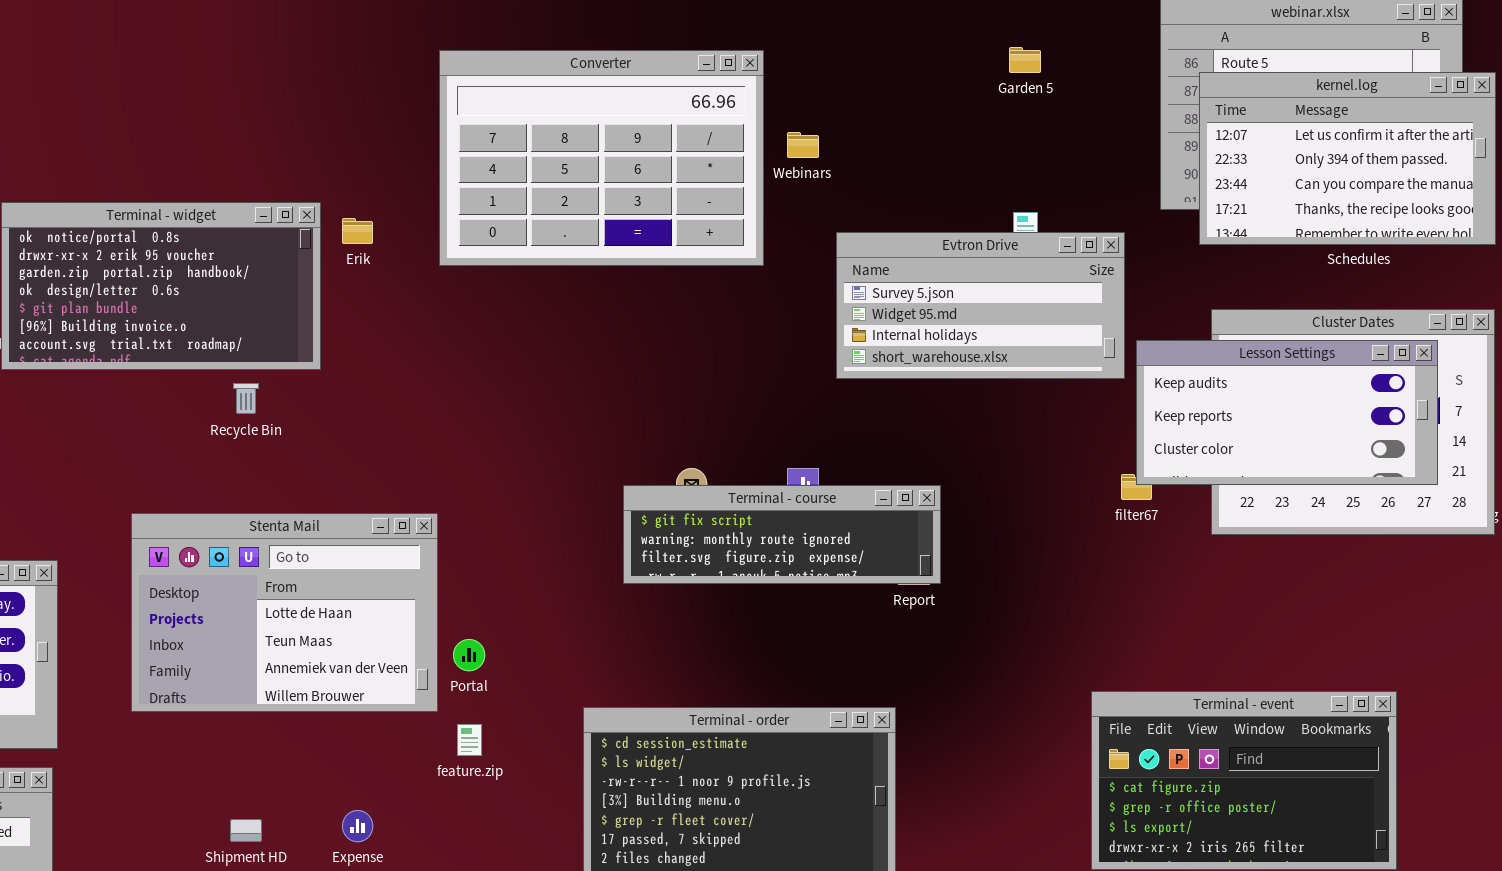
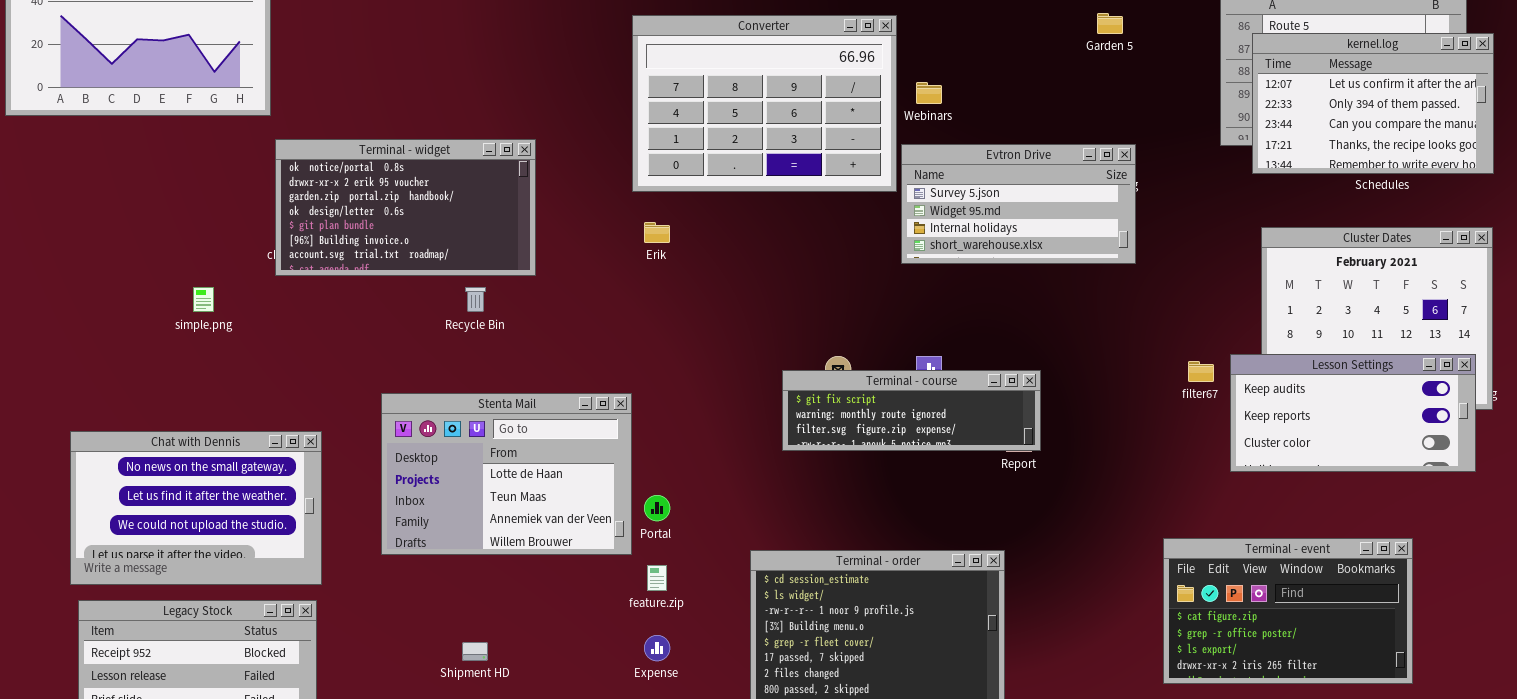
Erik: [342,218,373,244] -> [644,222,670,243], moved
Evtron Drive: [836,232,1125,379] -> [901,144,1136,264], moved
Lesson Settings: [1136,340,1438,485] -> [1230,354,1476,472], moved
Expense: [342,810,373,842] -> [644,635,670,661], moved

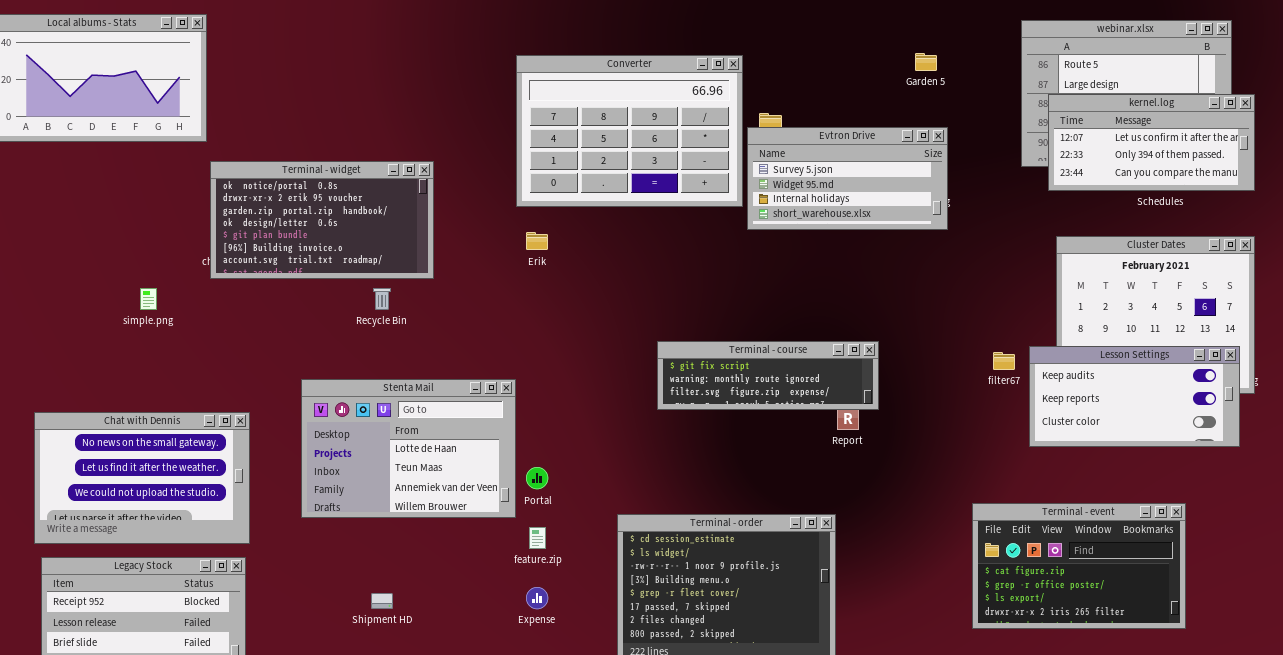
kernel.log: [1252,33,1494,174] -> [1048,94,1255,191], resized
Evtron Drive: [901,144,1136,264] -> [747,127,948,230], moved
Terminal - course: [782,370,1041,451] -> [657,341,879,410], moved

